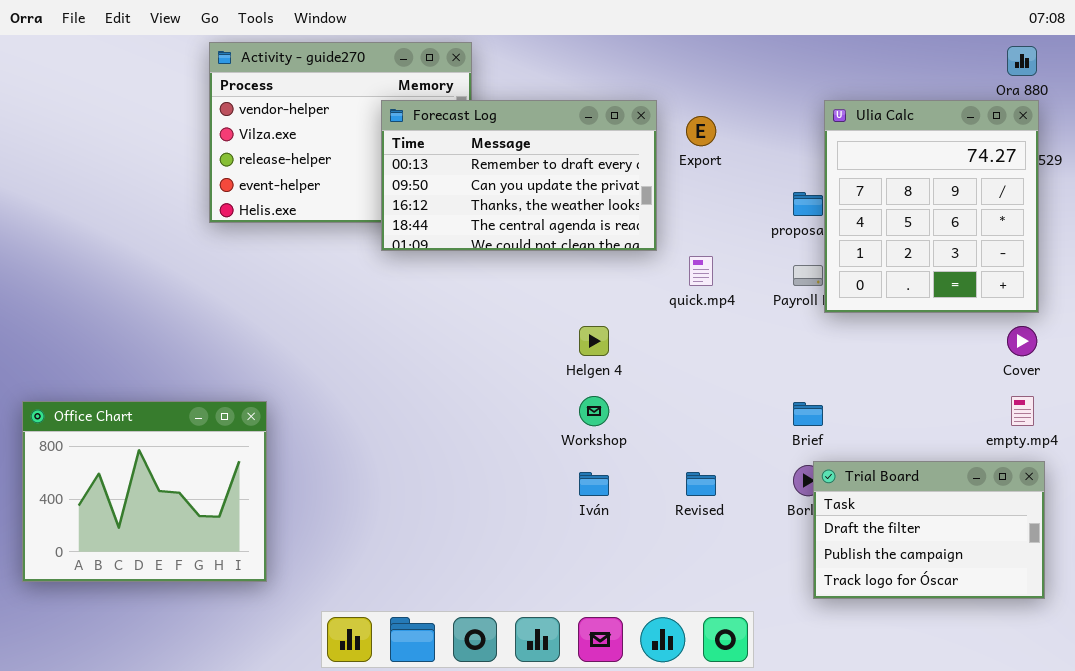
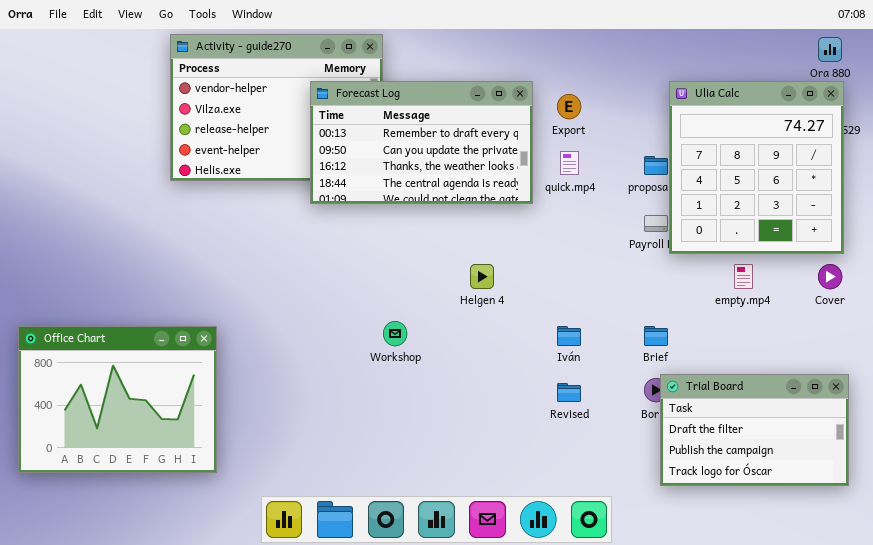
quick.mp4: [689,256,713,286] -> [560,151,579,175], moved
Workshop: [579,396,609,426] -> [383,321,407,346], moved
empty.mp4: [1011,396,1034,426] -> [734,264,753,289], moved
Iván: [579,472,609,496] -> [557,326,581,346], moved

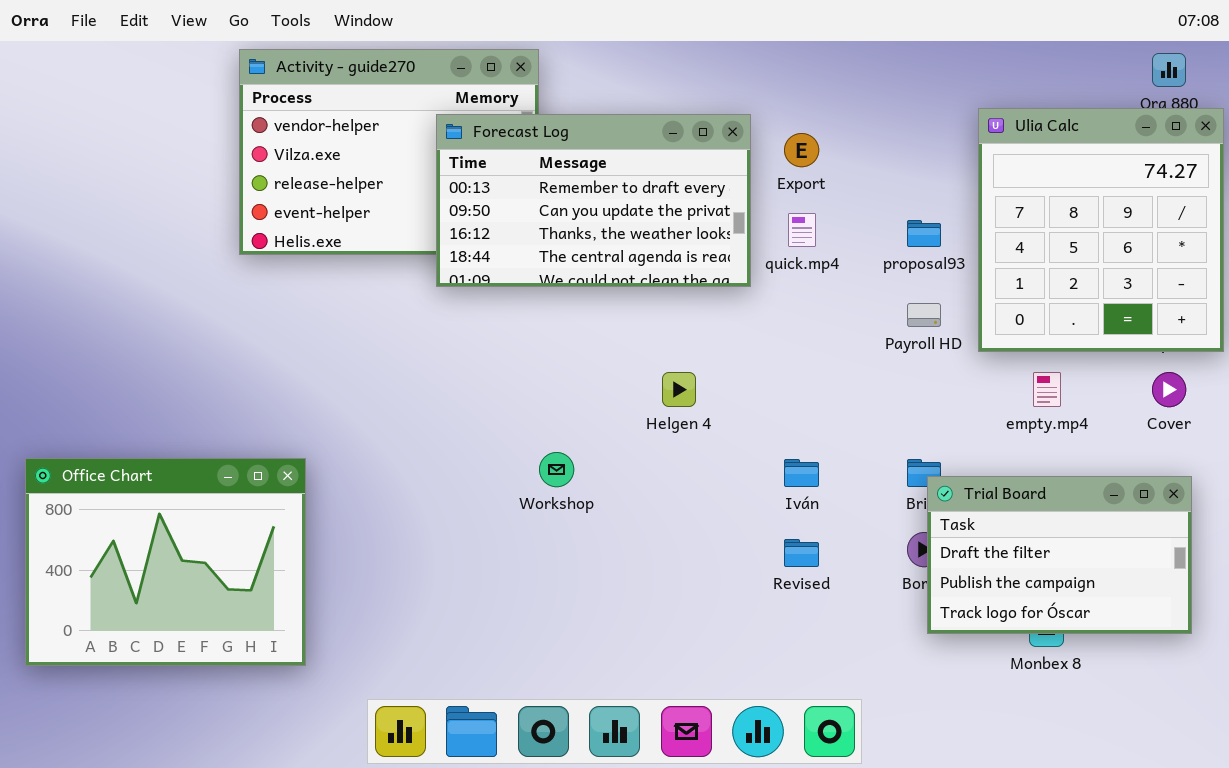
Ulia Calc: [669,81,844,254] -> [978,108,1224,352], moved
Trial Board: [660,374,849,486] -> [927,476,1192,634], moved

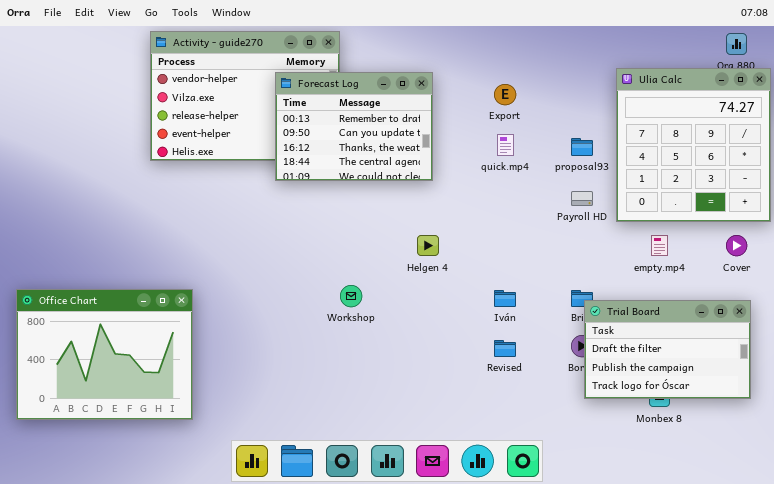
Forecast Log: [436,114,751,287] -> [275,72,433,181], resized

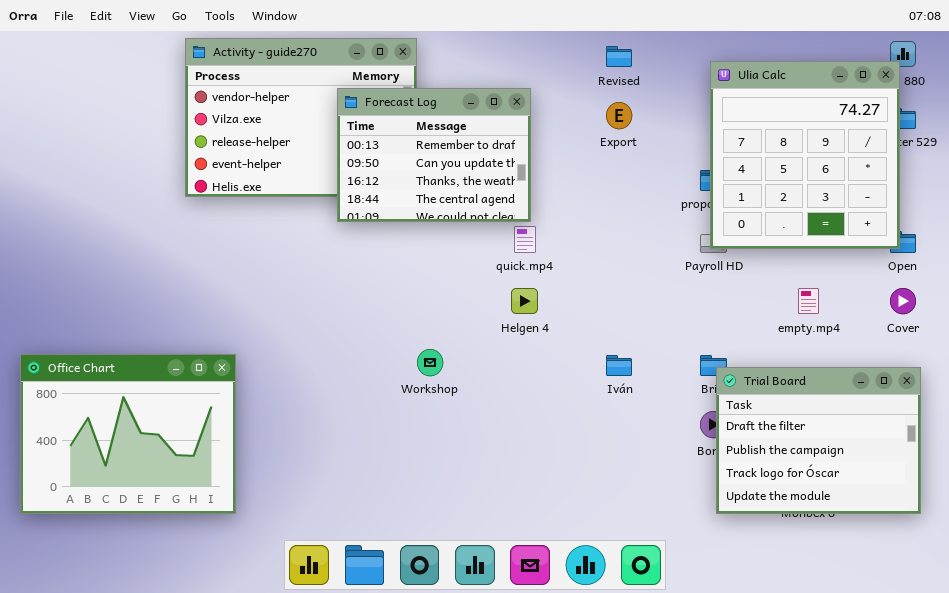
Ulia Calc: [616,68,771,222] -> [710,61,900,249], moved
quick.mp4: [497,134,514,156] -> [514,226,536,253], moved
Trial Board: [584,300,751,399] -> [716,367,921,514], resized
Revised: [494,340,516,357] -> [606,46,632,67], moved

